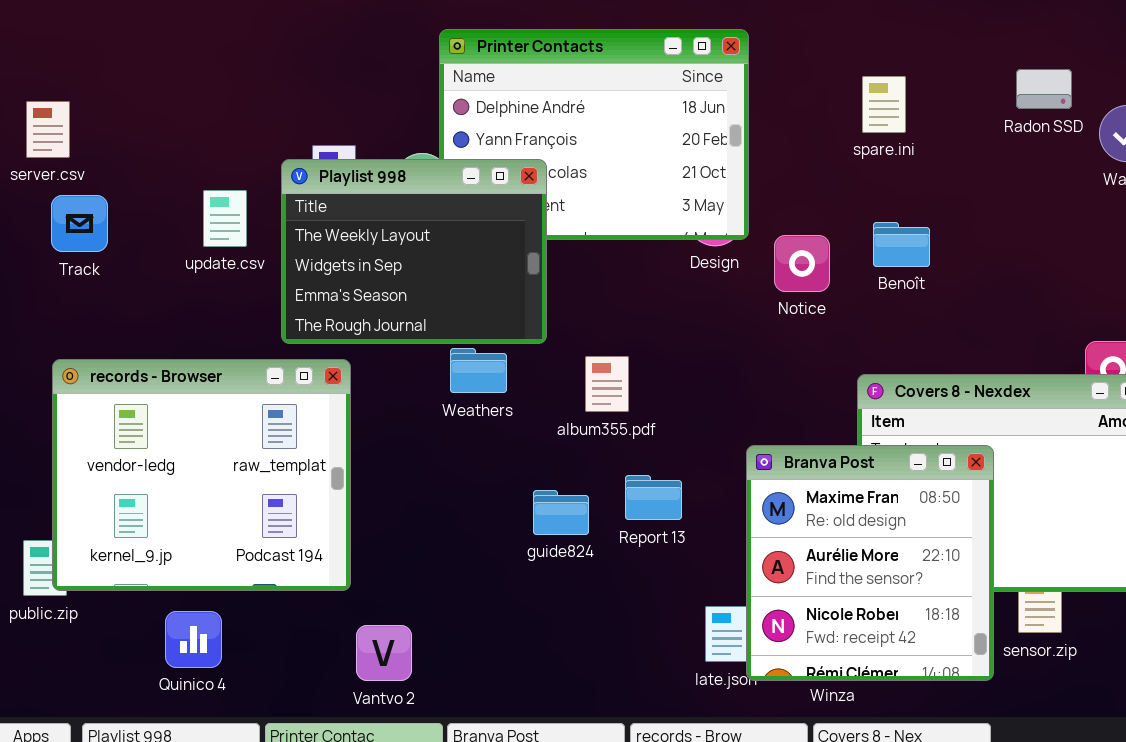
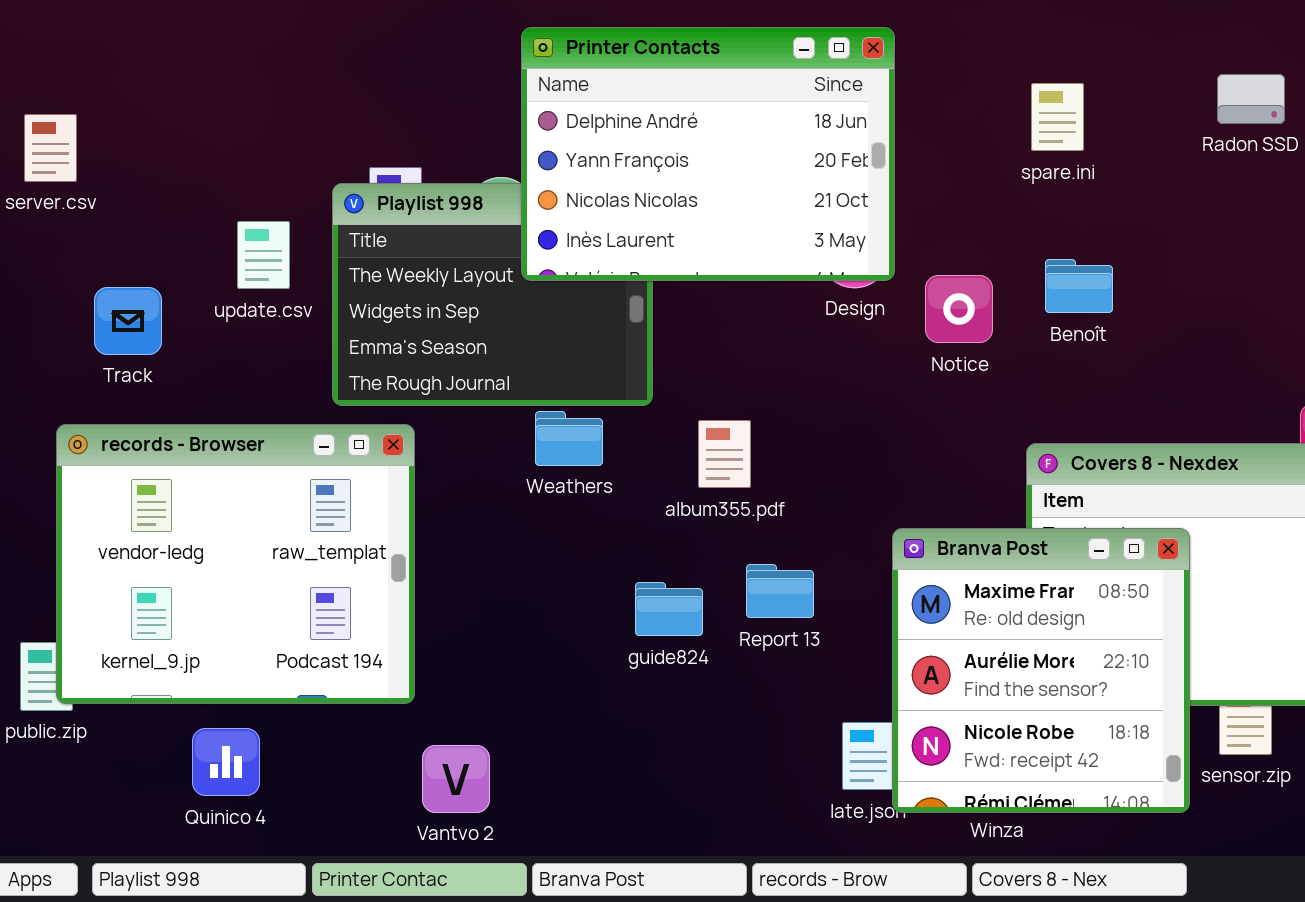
Printer Contacts: [439,29,749,240] -> [521,27,895,281], raised
Track: [51,195,108,252] -> [94,287,162,355], moved

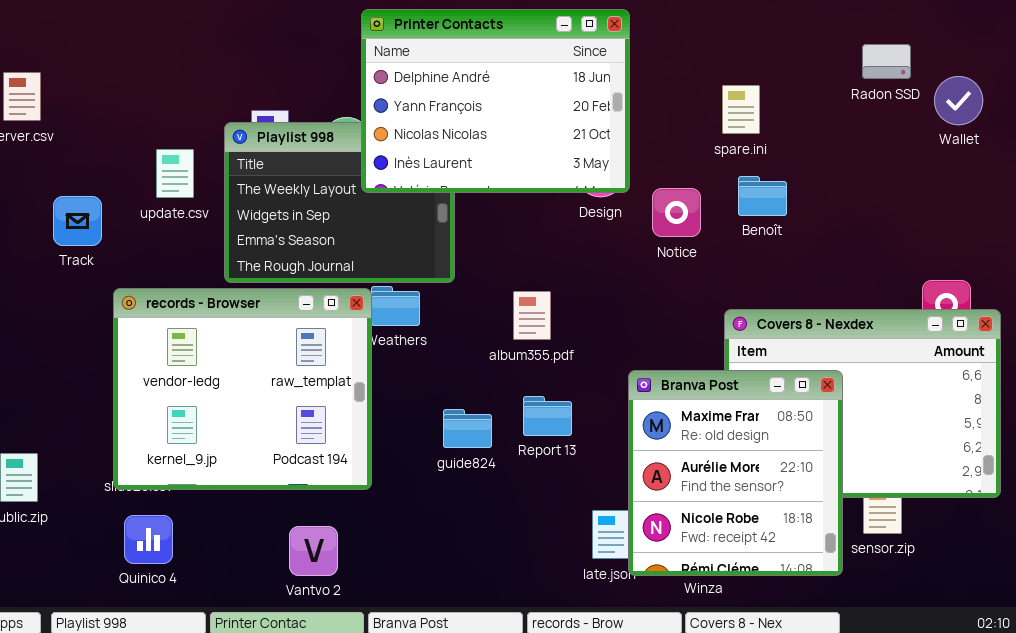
spare.ini: [1031,83,1084,151] -> [722,85,760,134], moved
album355.pdf: [698,420,751,488] -> [513,291,551,340], moved
records - Browser: [56,424,415,704] -> [113,288,372,490], moved

